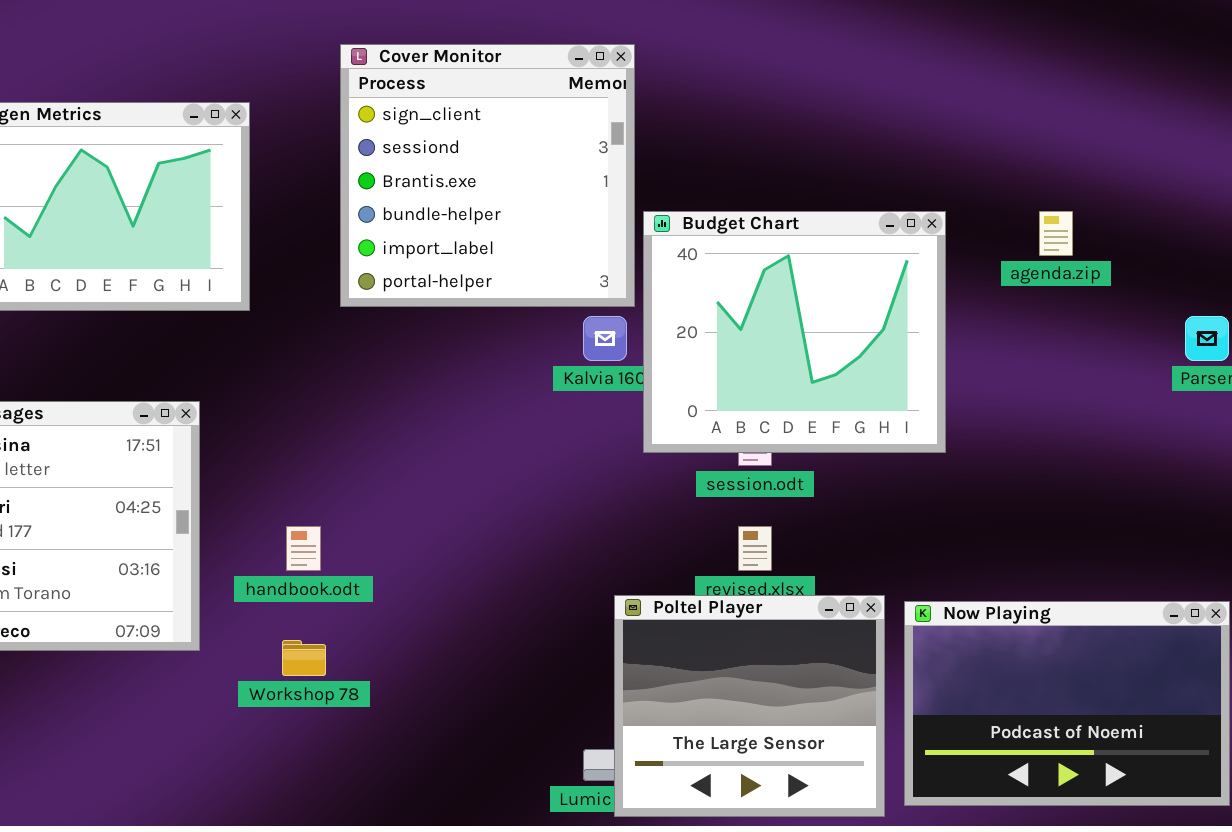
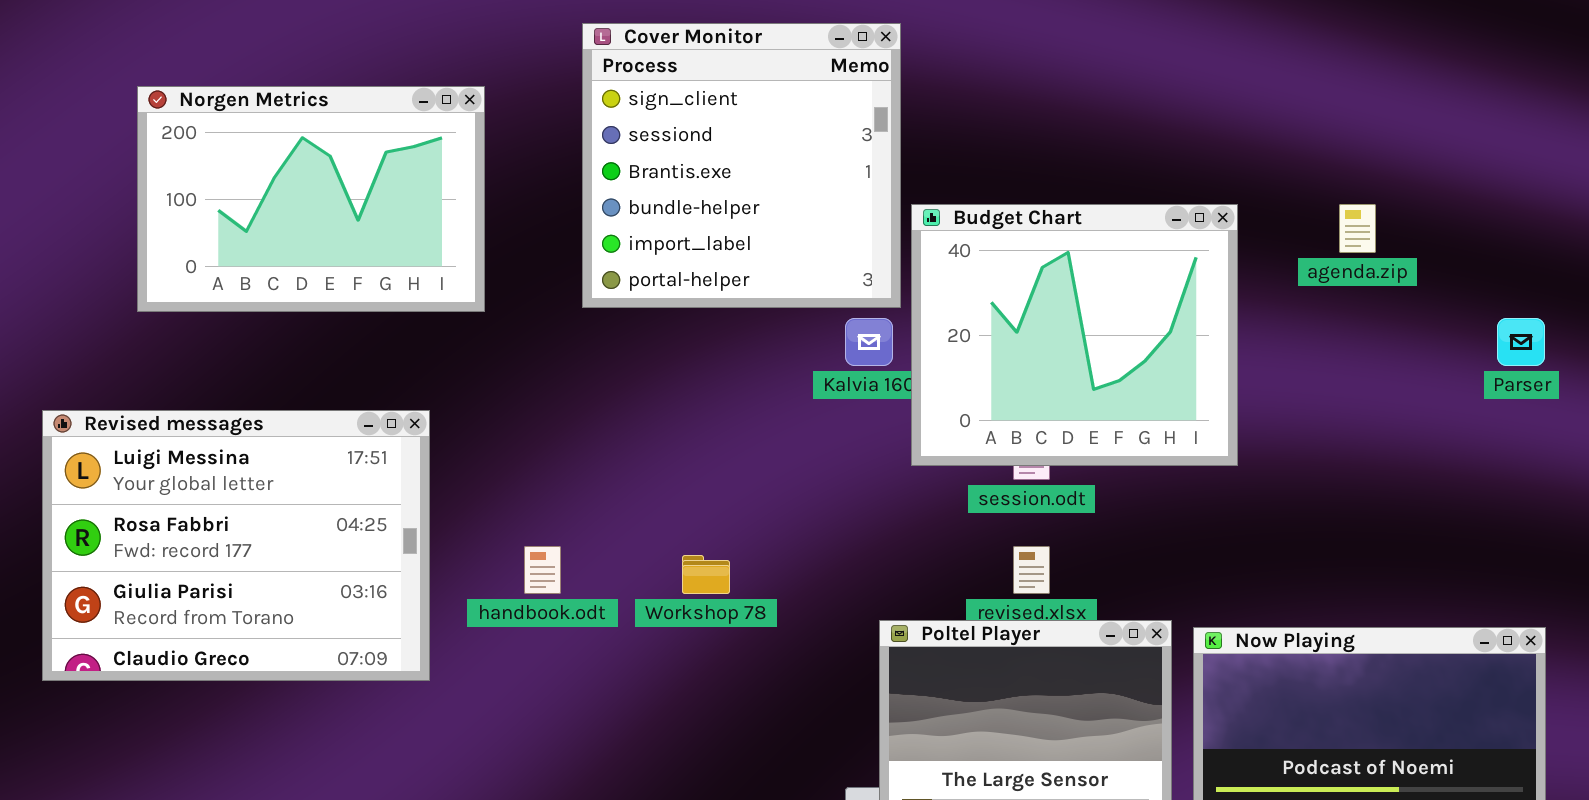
Workshop 78: [282,640,326,676] -> [682,555,730,594], moved

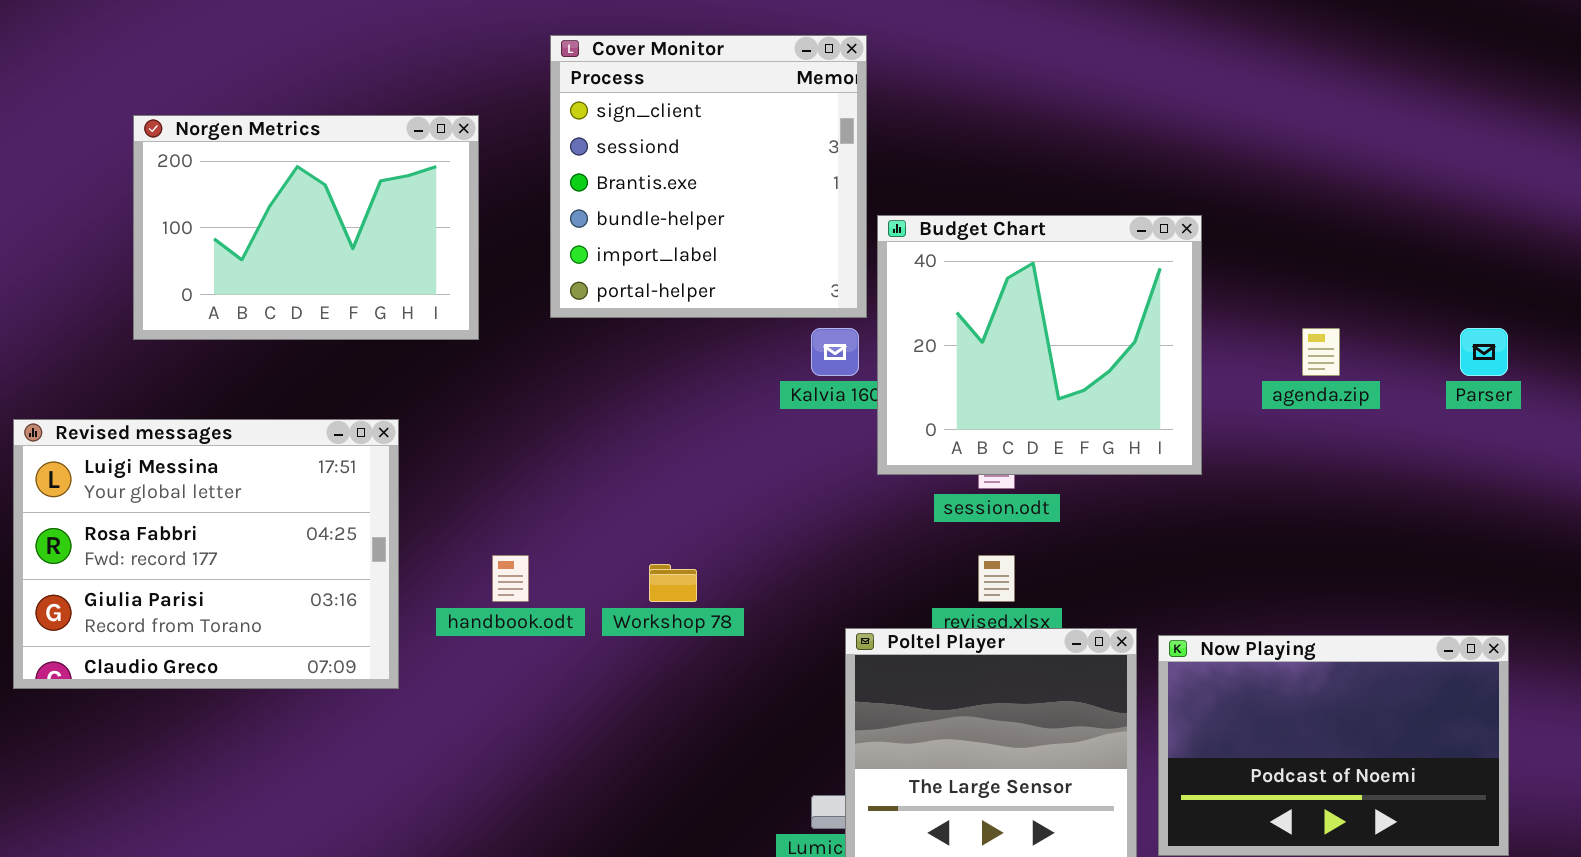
Norgen Metrics: [137,86,485,312] -> [133,115,479,340], moved
agenda.zip: [1339,204,1376,253] -> [1302,328,1340,376], moved

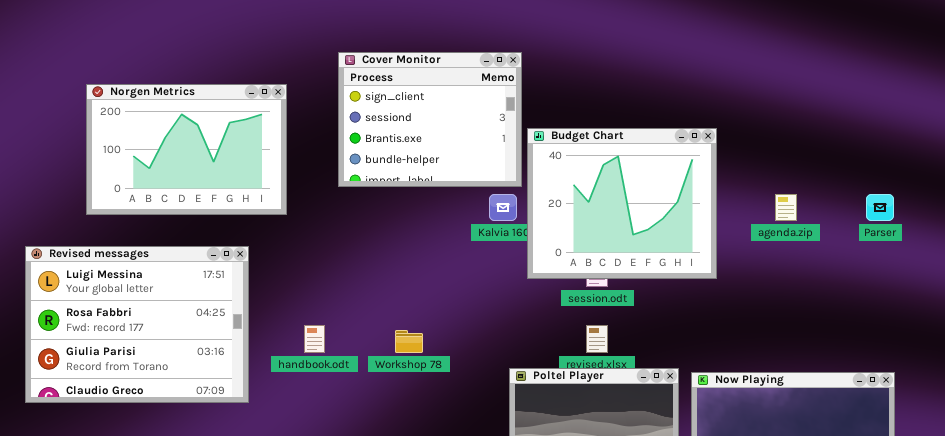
Cover Monitor: [550,35,867,318] -> [338,52,522,187], resized
Norgen Metrics: [133,115,479,340] -> [86,84,287,215], moved

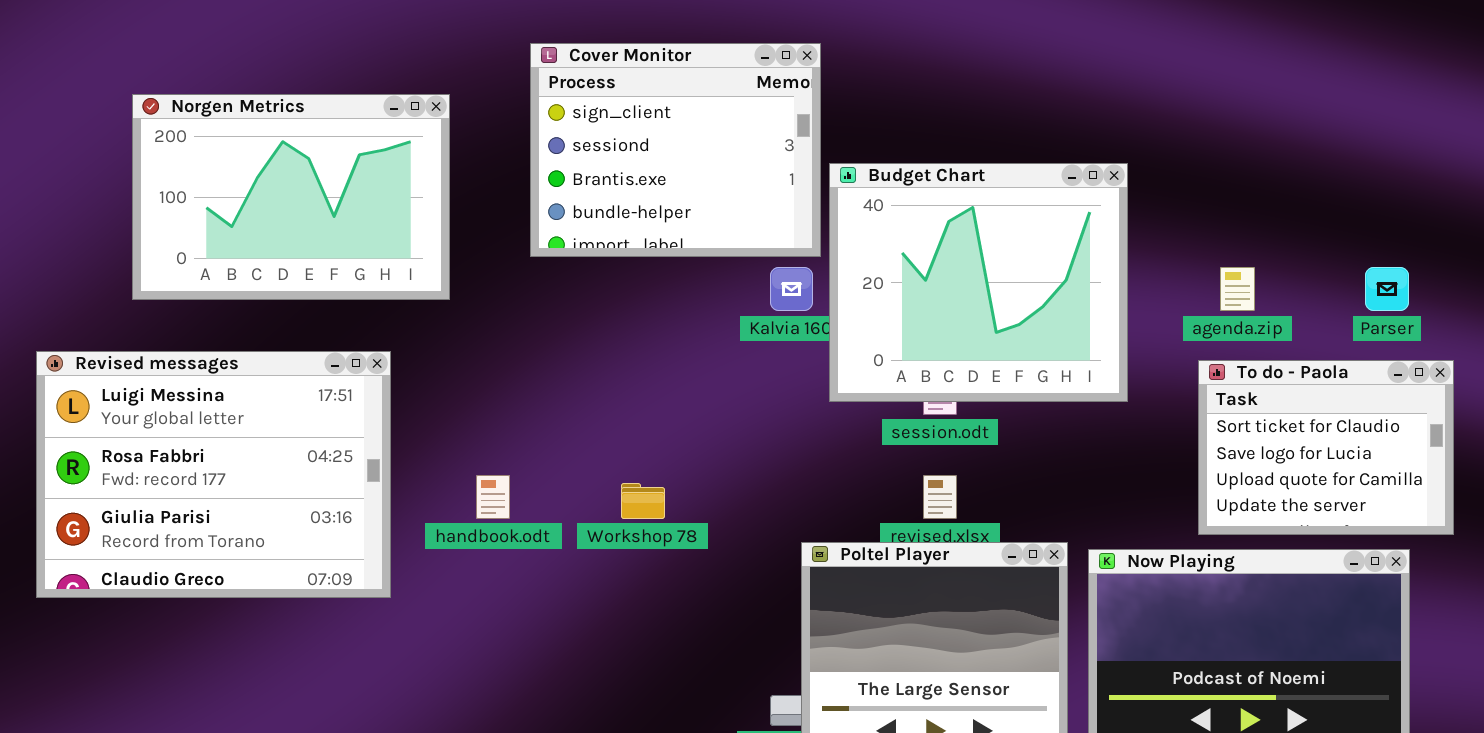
To do - Paola: none -> [1198,360,1454,535], opened

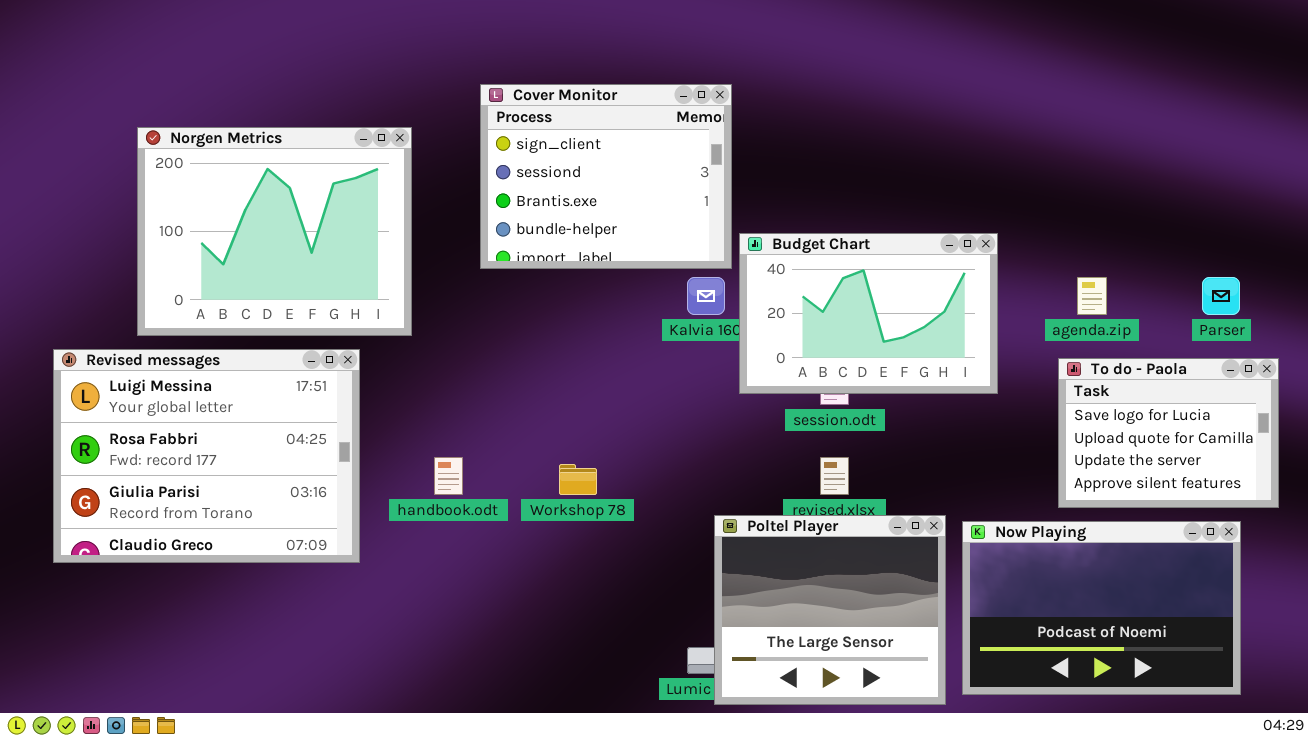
Norgen Metrics: [132,94,450,300] -> [137,127,412,336], resized
Budget Chart: [829,163,1128,402] -> [739,233,998,394], resized
To do - Paola: [1198,360,1454,535] -> [1058,358,1279,508], scrolled down 1 row

